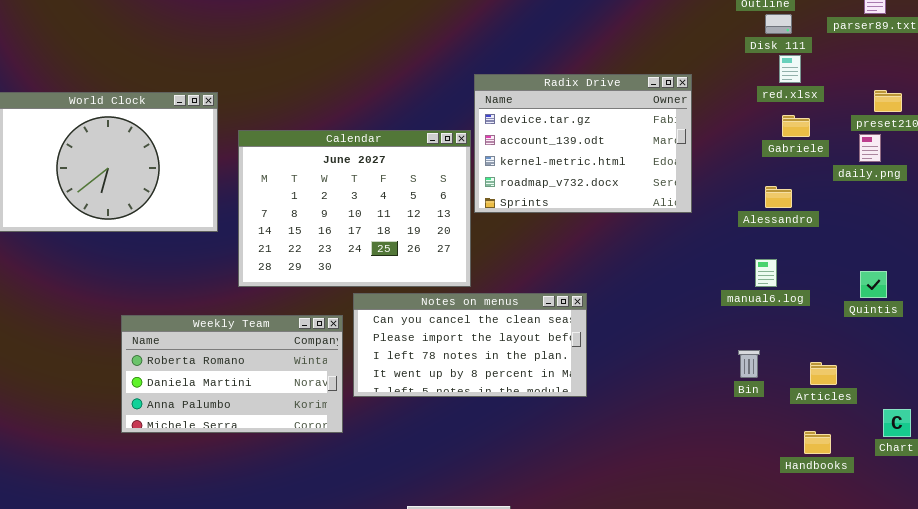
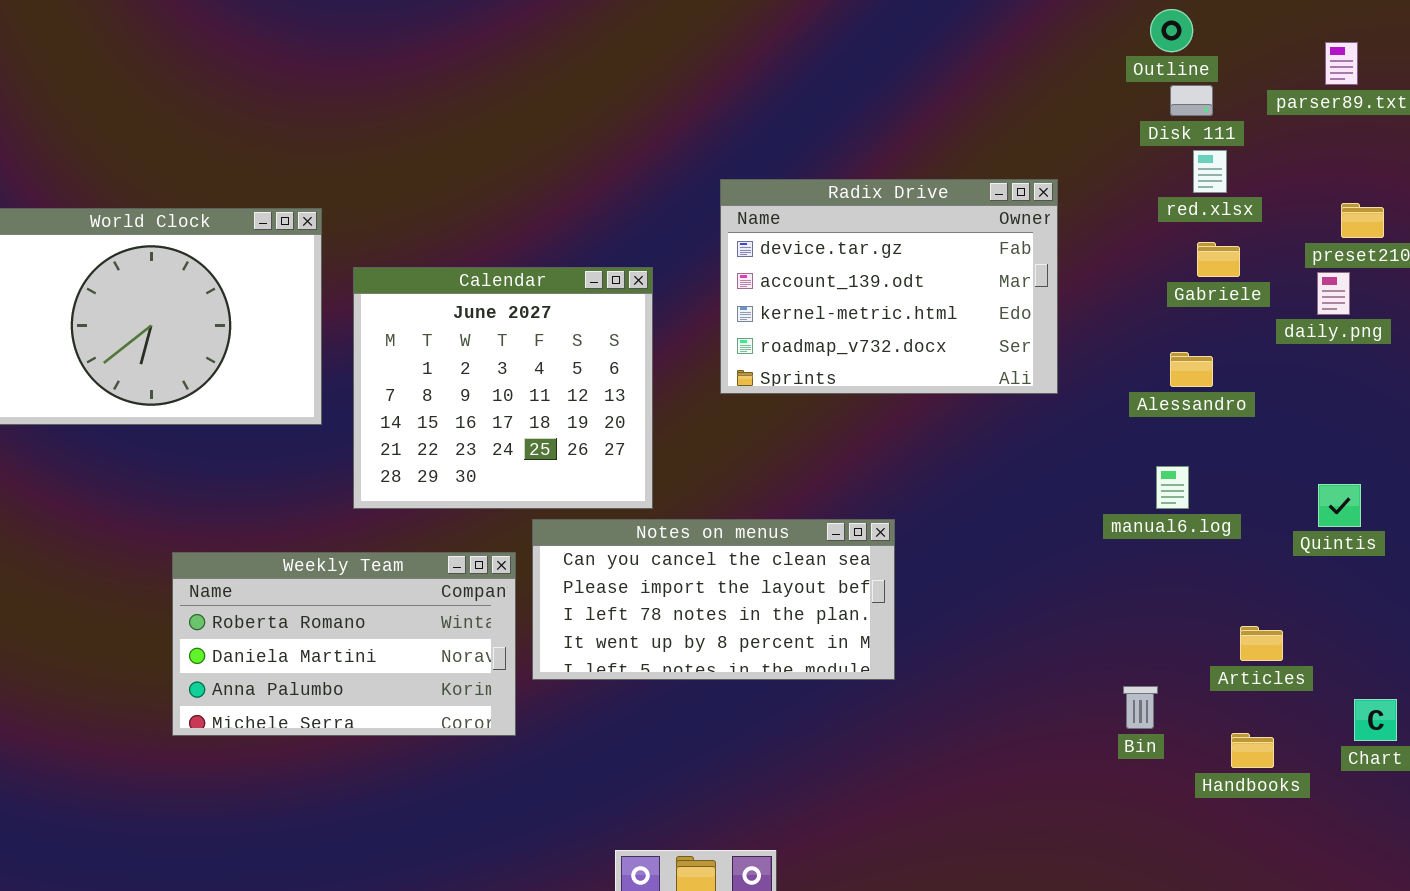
Calendar: [238,130,471,287] -> [353,267,653,509], resized
Bin: [738,350,760,378] -> [1123,686,1158,729], moved

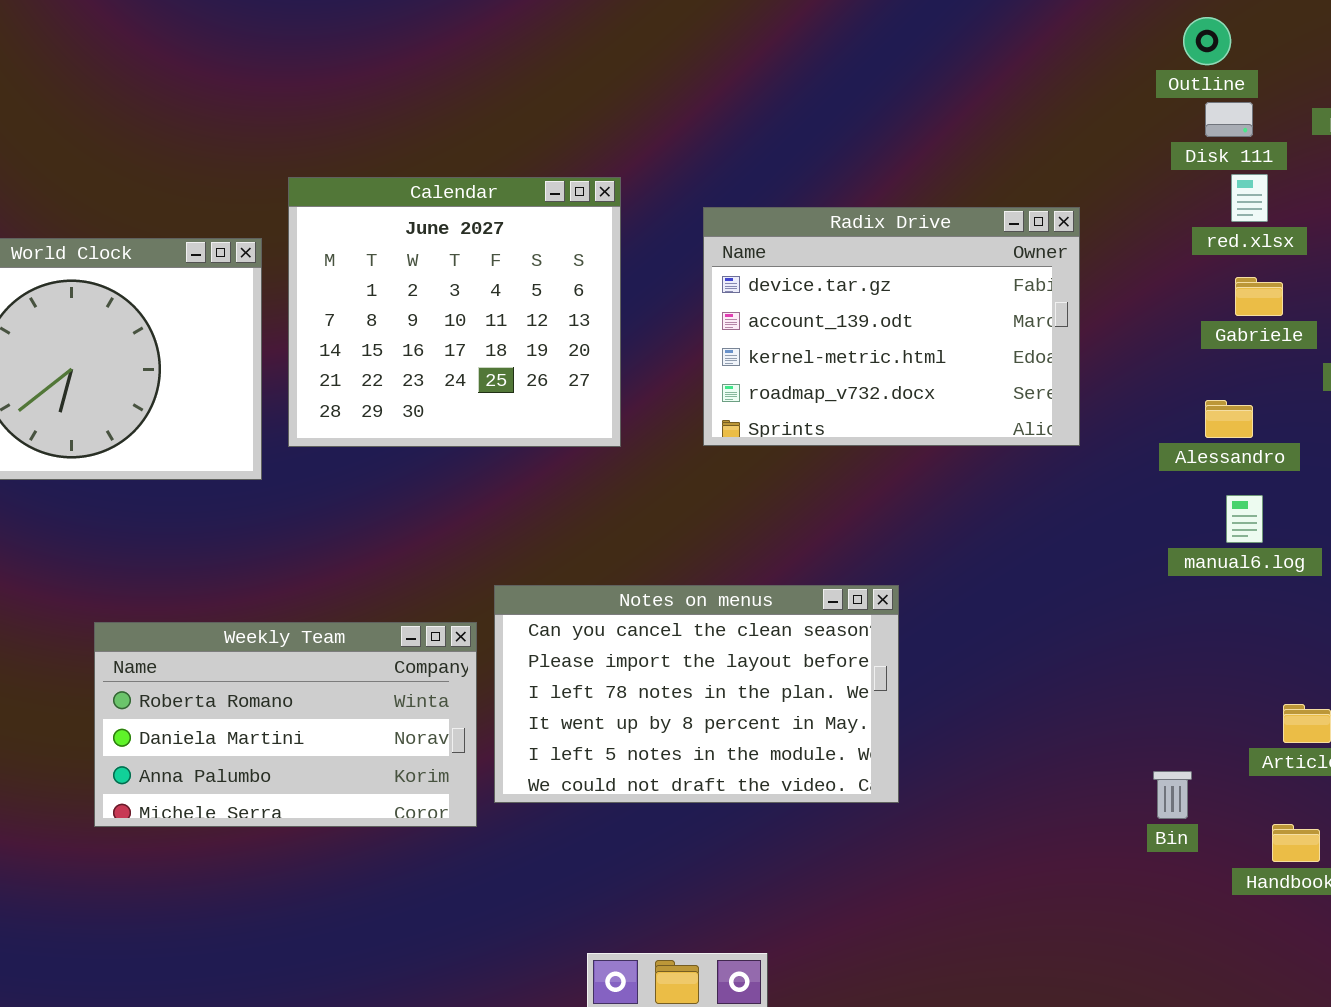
Calendar: [353,267,653,509] -> [288,177,621,447], moved
manual6.log: [1156,466,1189,509] -> [1226,495,1263,543], moved
Notes on menus: [532,519,895,680] -> [494,585,899,803], resized

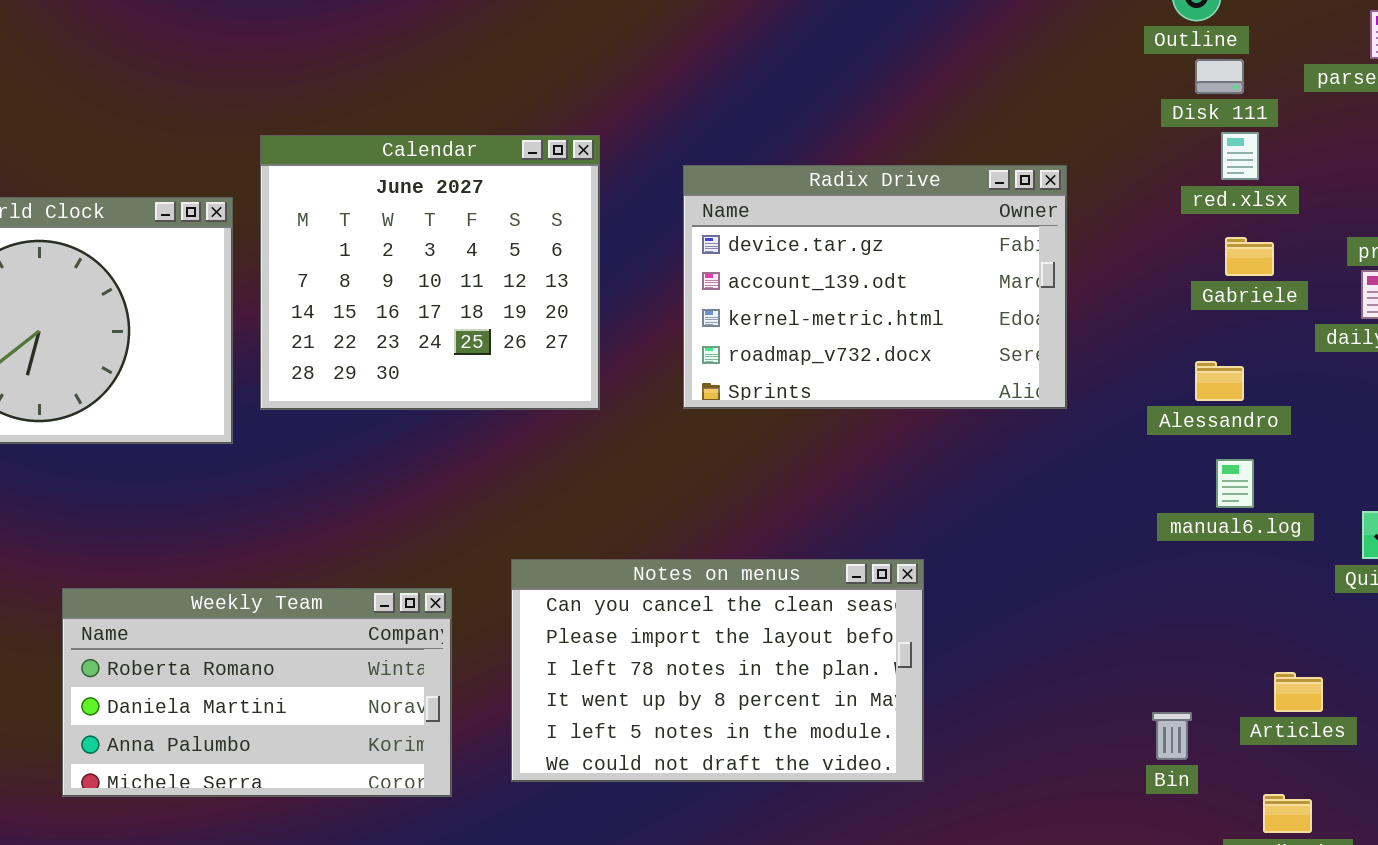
Notes on menus: [494,585,899,803] -> [511,559,924,782], moved
Bin: [1153,771,1192,819] -> [1152,712,1192,760], moved

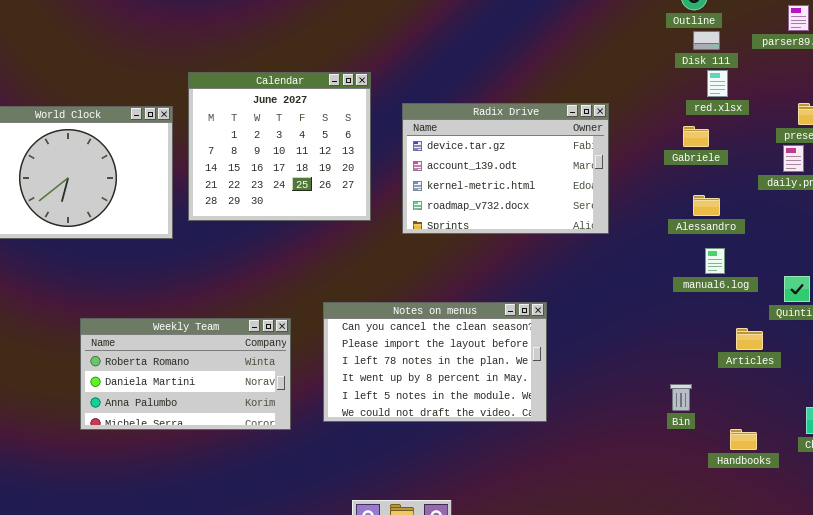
Radix Drive: [683,165,1067,409] -> [402,103,609,234], moved
Gabriele: [1225,237,1274,276] -> [683,126,709,147], moved
Articles: [1274,672,1323,712] -> [736,328,763,350], moved

